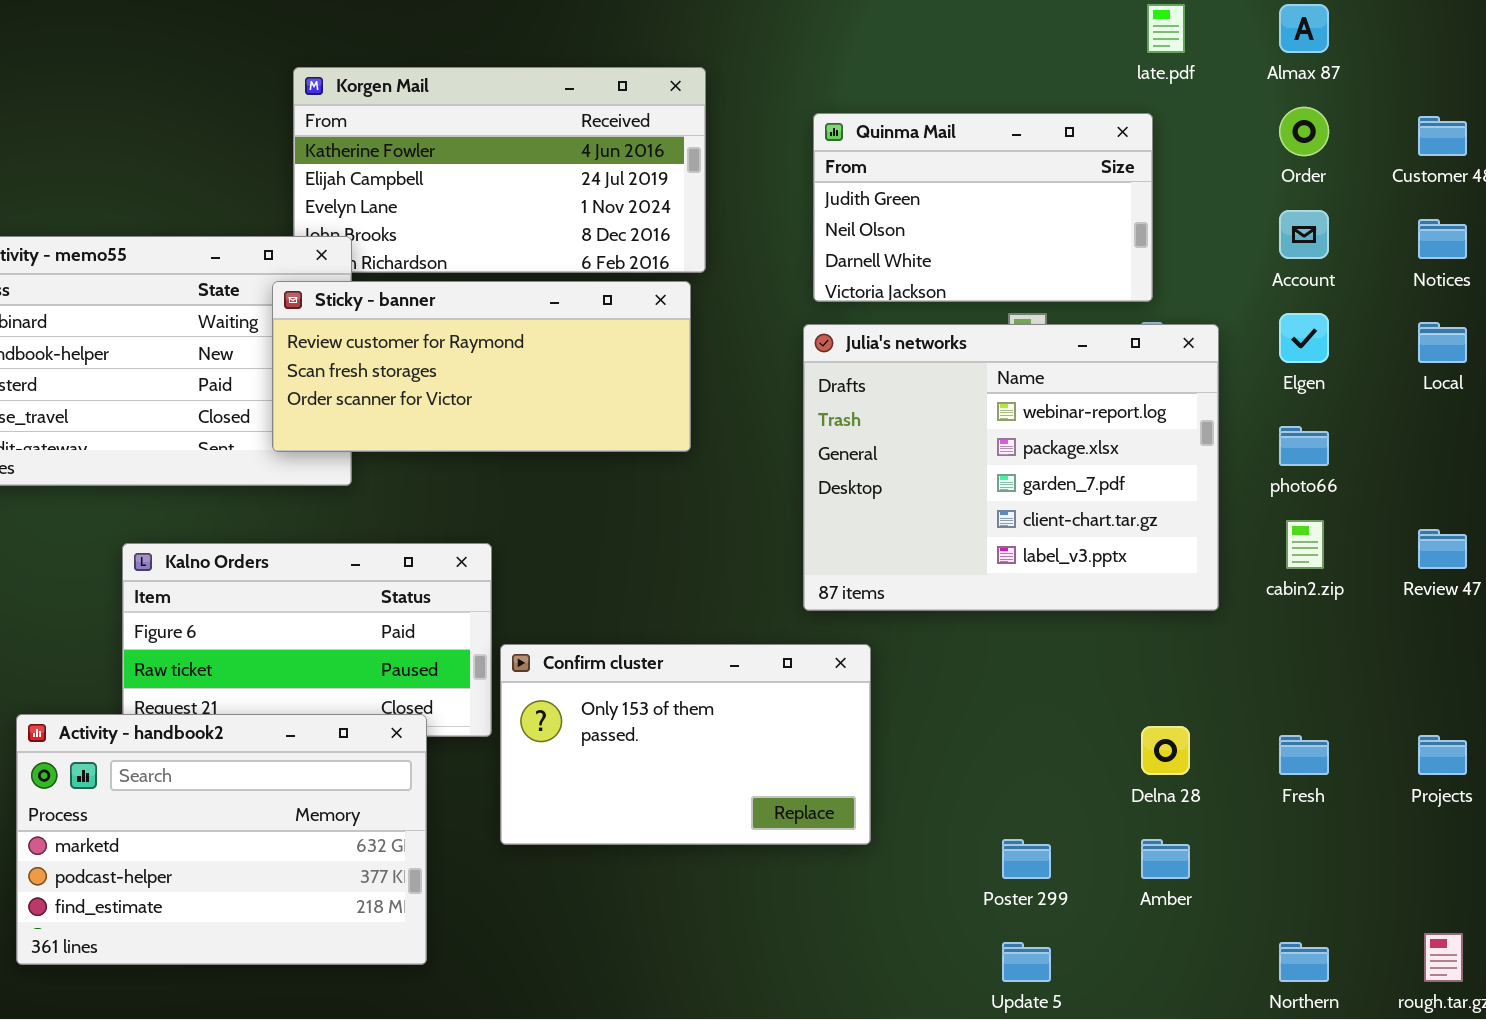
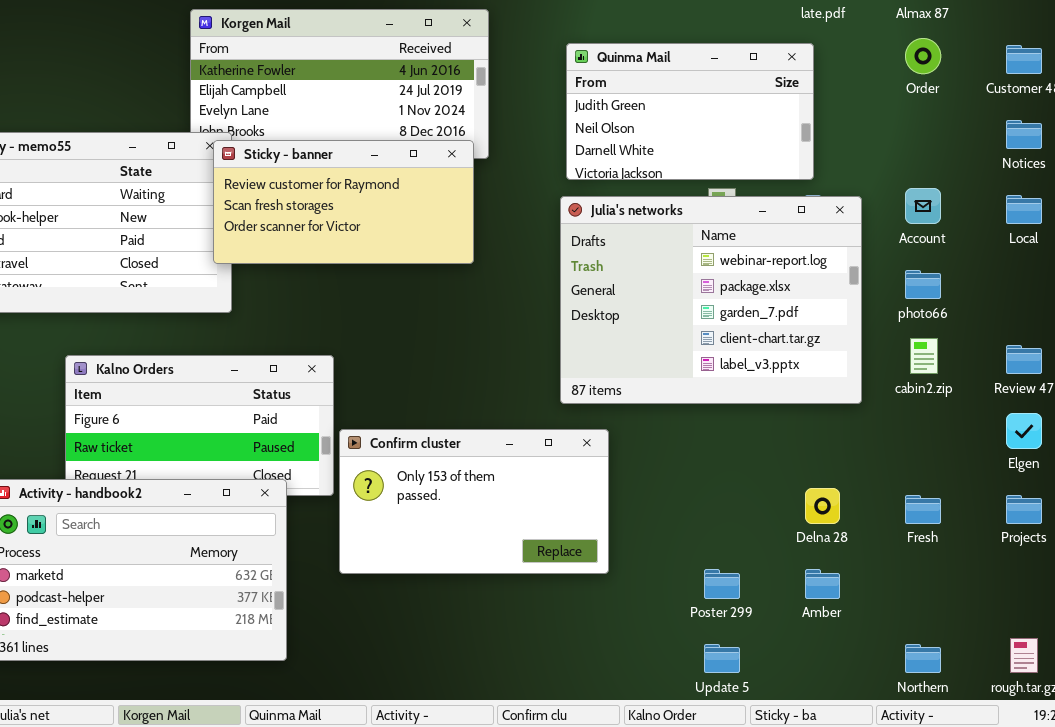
Account: [1279,210,1329,259] -> [905,188,941,224], moved
Sticky - banner: [272,281,691,452] -> [213,140,474,264], moved, resized
Elgen: [1279,313,1329,363] -> [1006,413,1042,449], moved

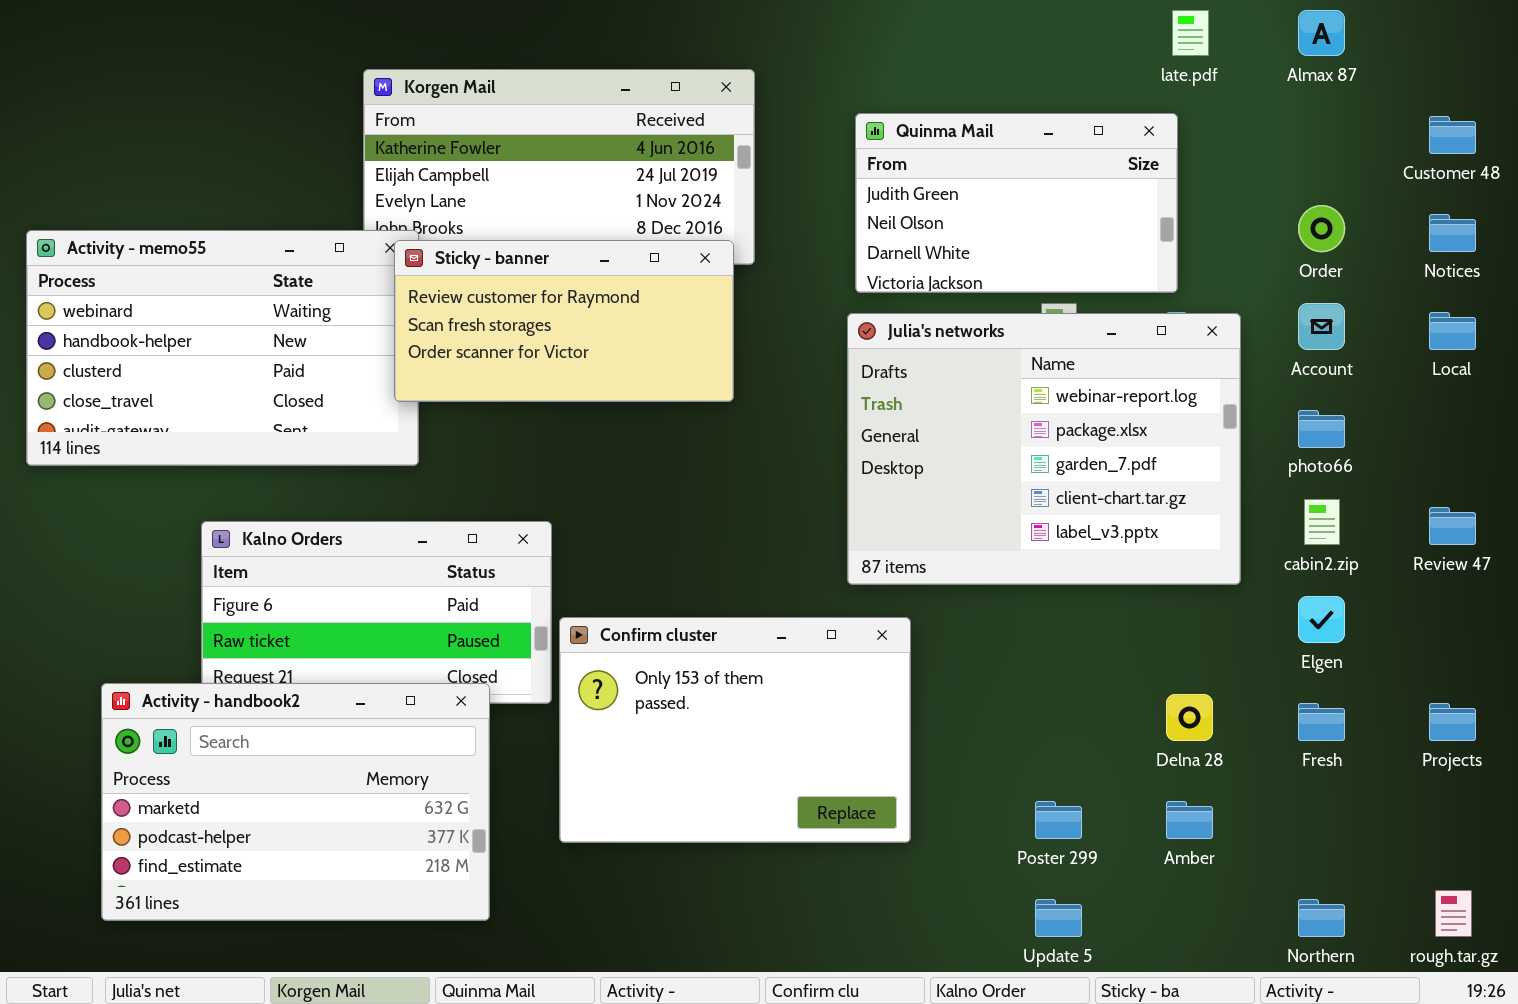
Order: [905,38,941,74] -> [1298,205,1345,252], moved
Elgen: [1006,413,1042,449] -> [1298,596,1345,643], moved
Confirm cluster: [339,429,609,574] -> [559,617,911,843], resized

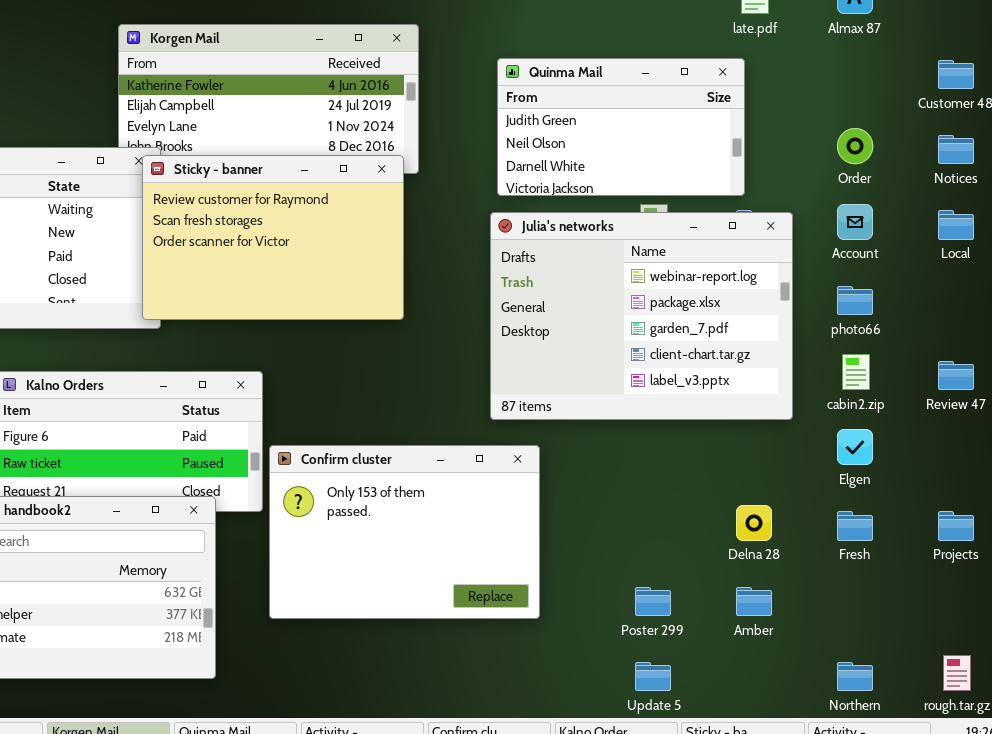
Sticky - banner: [394,240,734,402] -> [142,155,404,320], resized

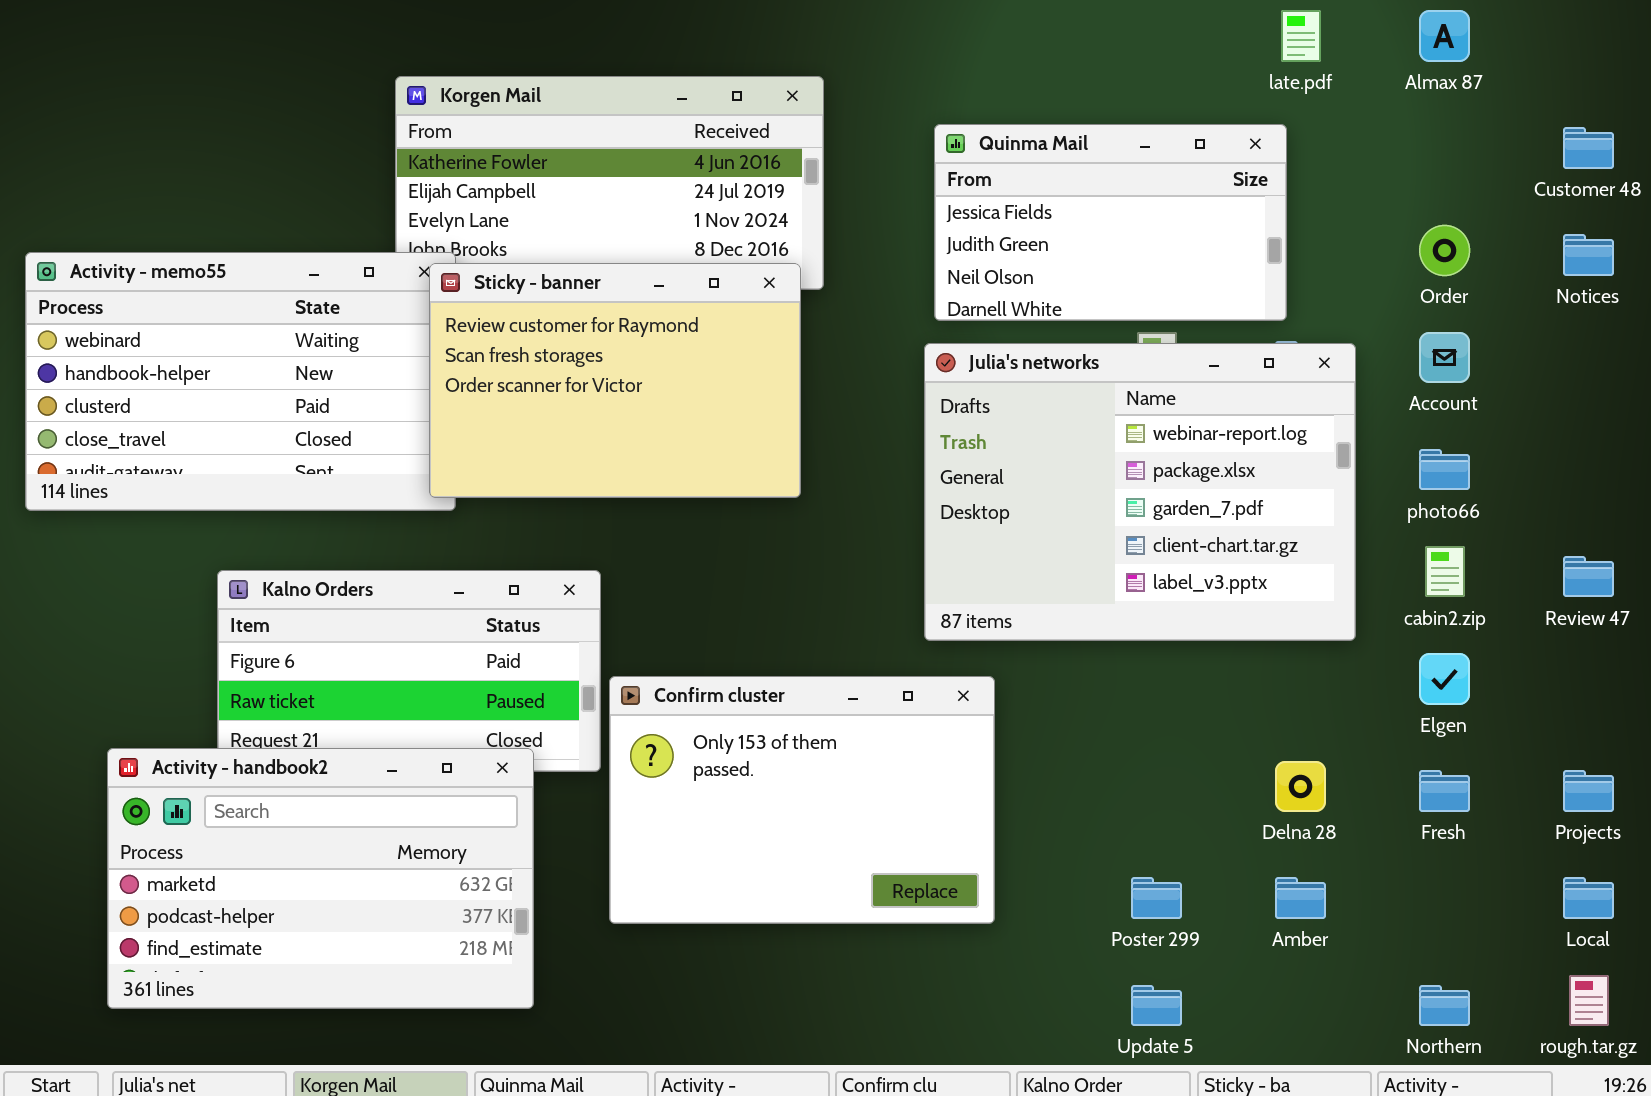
Quinma Mail: [497,58,745,196] -> [934,124,1287,321], scrolled up 1 row
Local: [938,210,974,240] -> [1563,877,1614,919], moved

